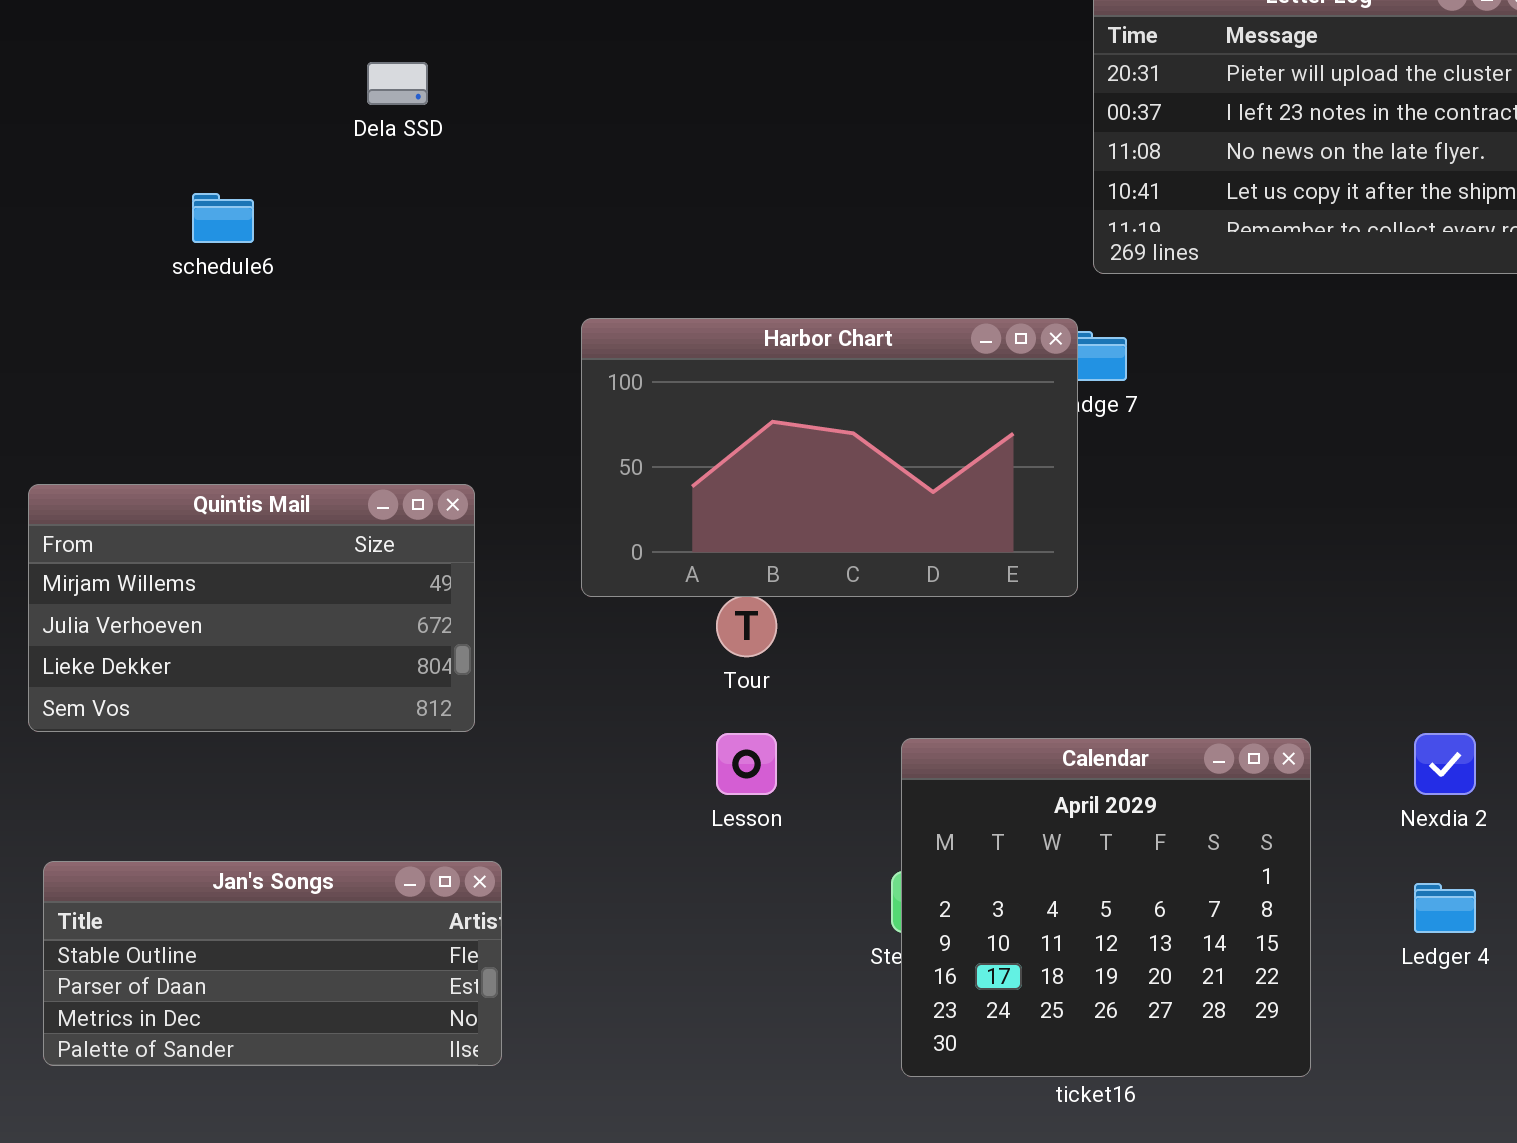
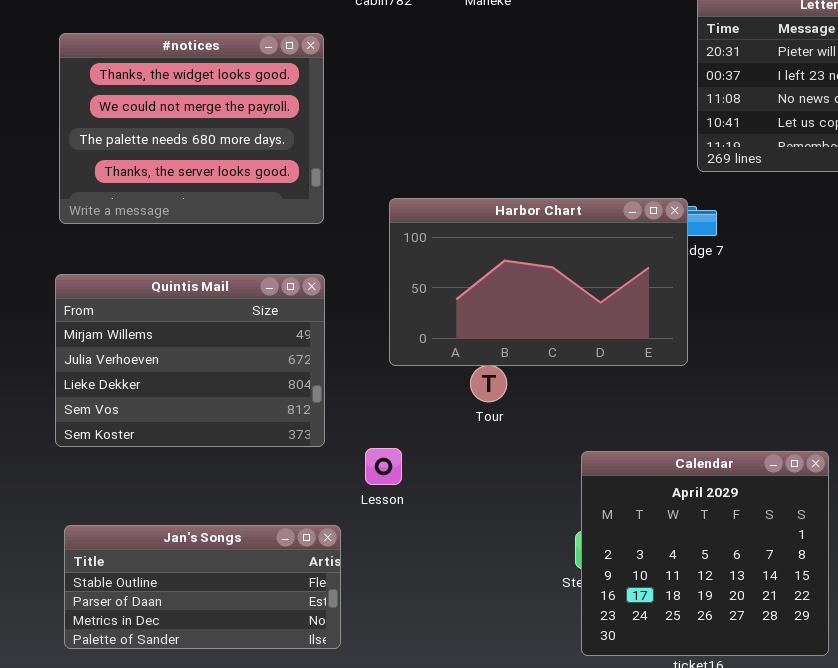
#notices: none -> [59,33,324,224], opened
Quintis Mail: [28,484,475,732] -> [55,274,325,447], resized
Lesson: [716,733,777,795] -> [365,448,402,485], moved

